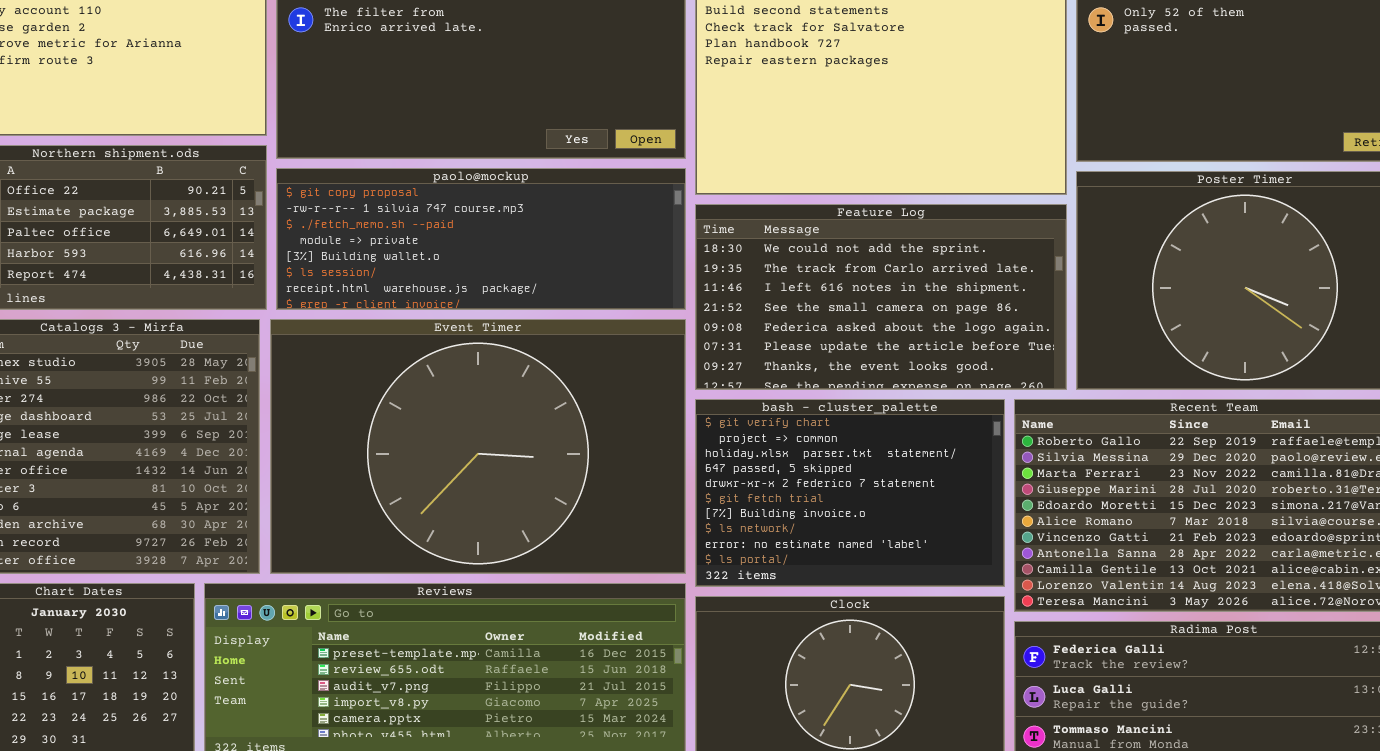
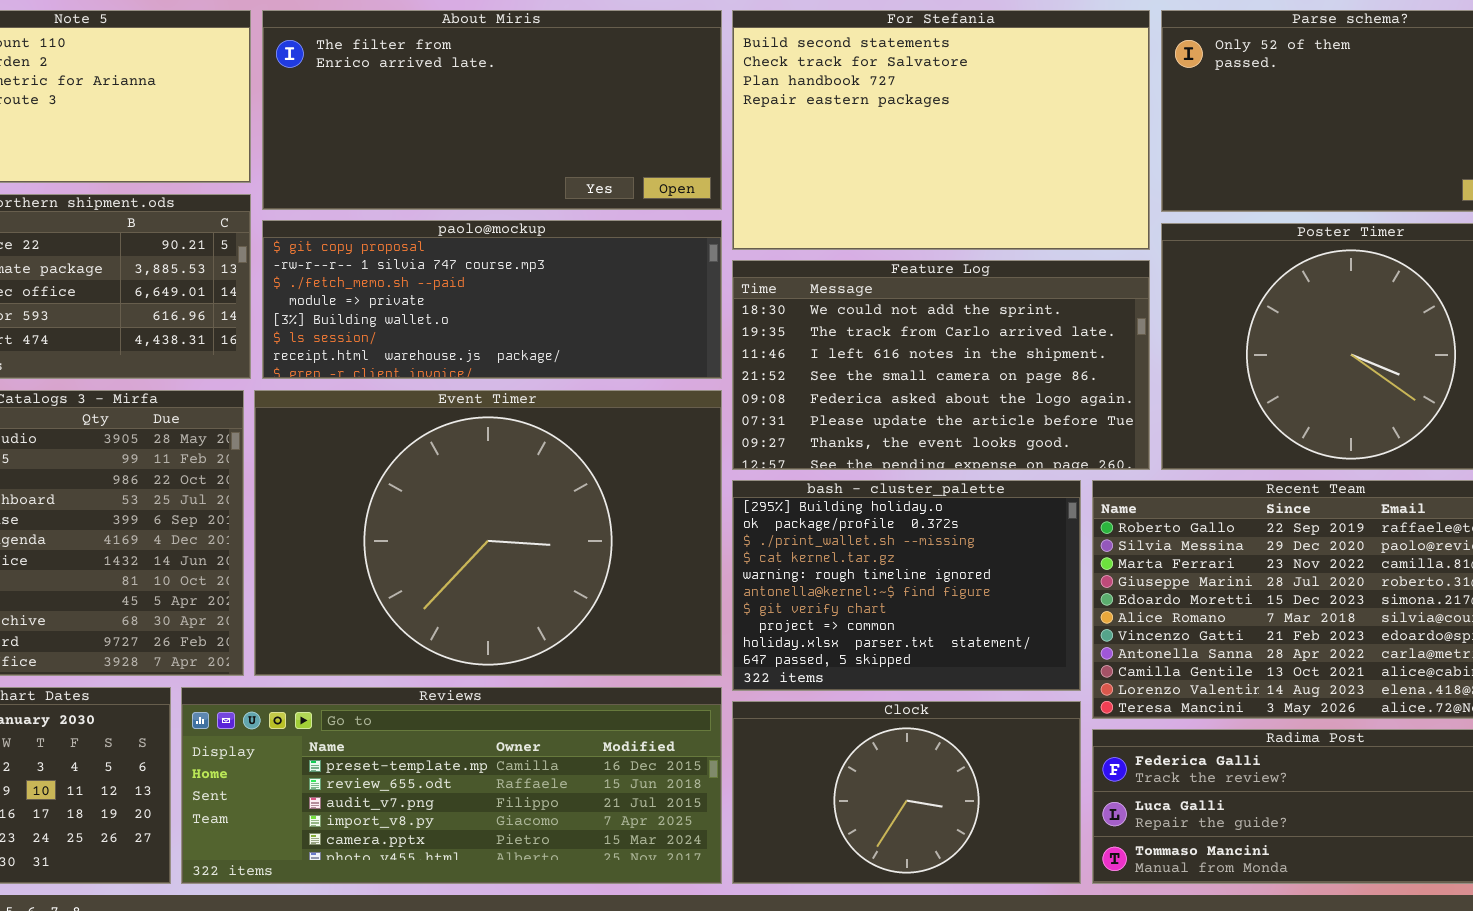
bash - cluster_palette: [695,399,1005,587] -> [732,480,1081,691], scrolled up 6 rows

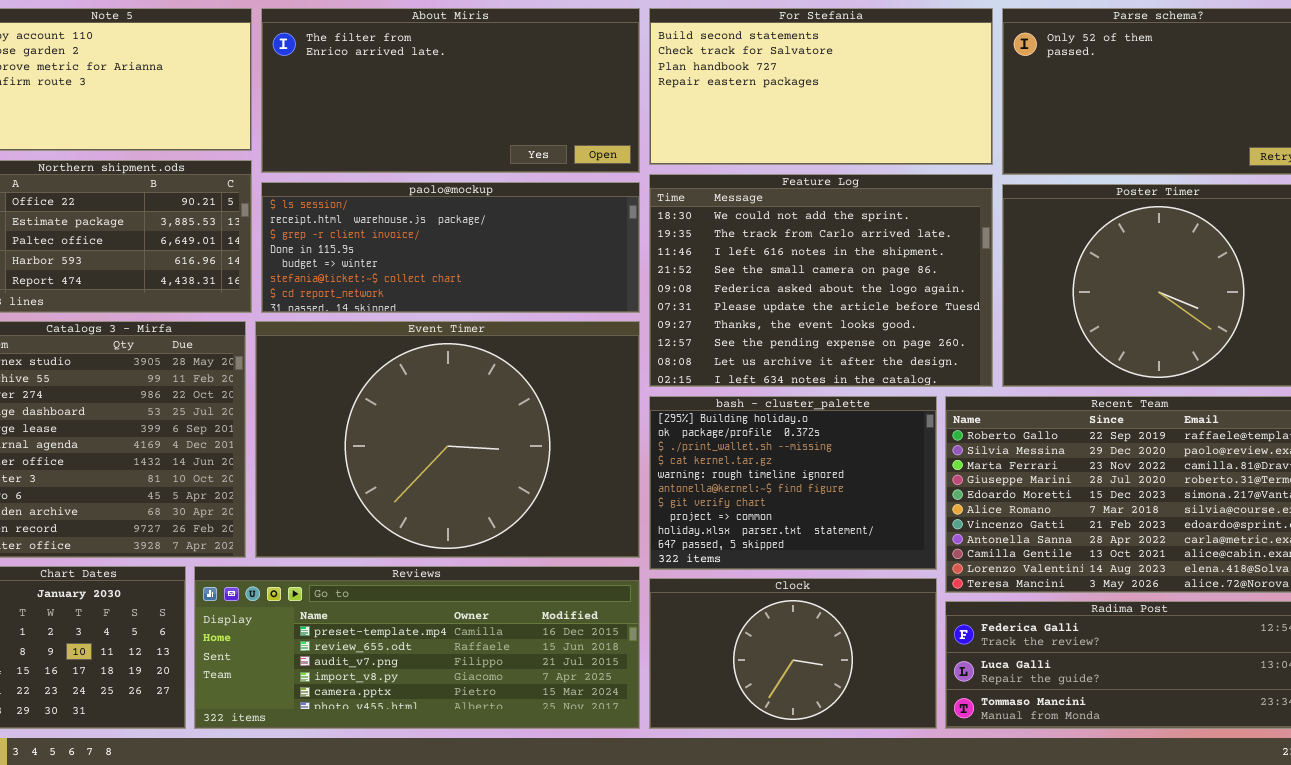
For Stefania: [732,10,1150,250] -> [649,8,993,165], resized
paolo@mockup: [262,220,722,379] -> [261,182,640,313], scrolled down 5 rows
Feature Log: [732,260,1150,470] -> [649,174,993,387], resized

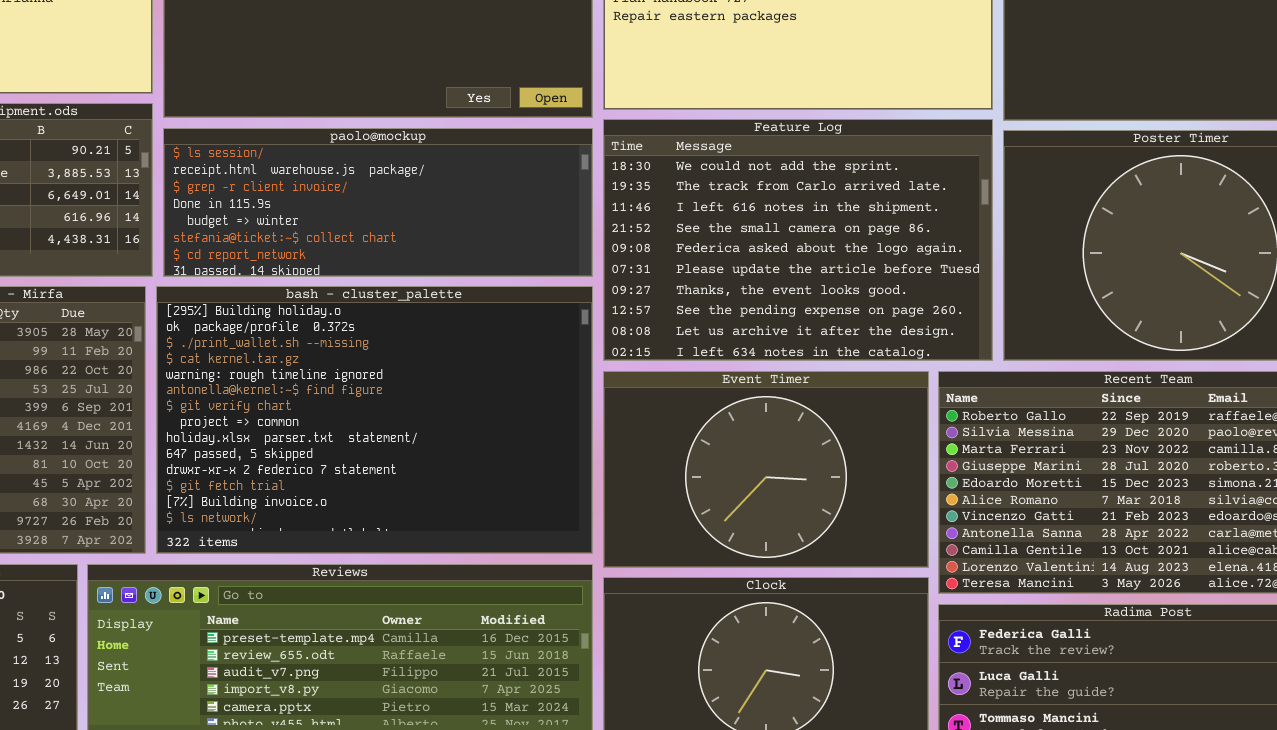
Event Timer: [255,321,640,558] -> [603,371,929,568], moved, resized
bash - cluster_palette: [649,396,937,570] -> [156,286,593,554], moved, resized

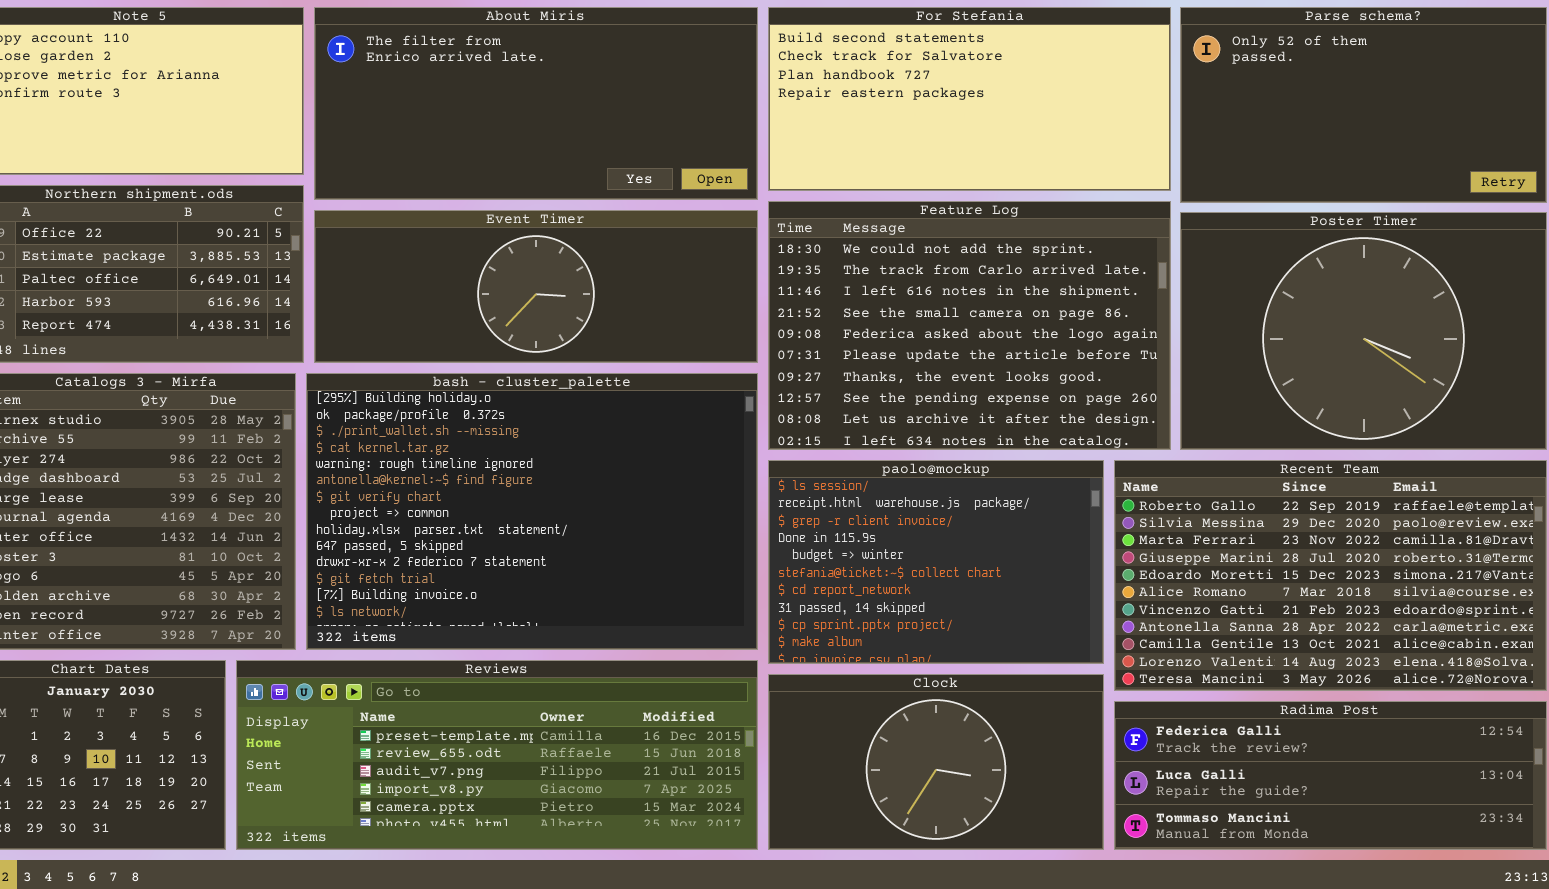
paolo@mockup: [163,128,593,277] -> [768,460,1104,664], moved, resized
Event Timer: [603,371,929,568] -> [314,210,758,363], moved, resized

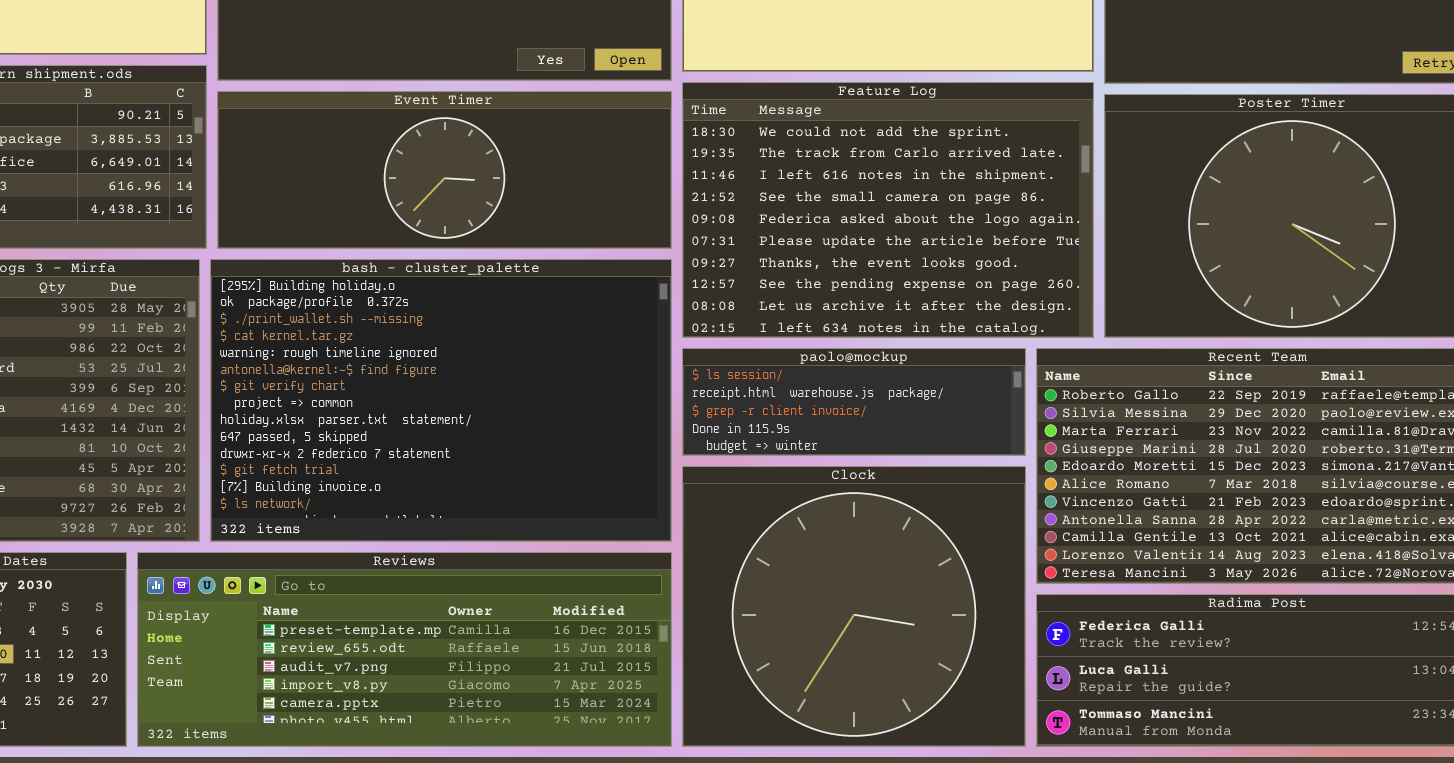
paolo@mockup: [768,460,1104,664] -> [682,348,1026,456], resized
Clock: [768,674,1104,850] -> [682,466,1026,747], resized

